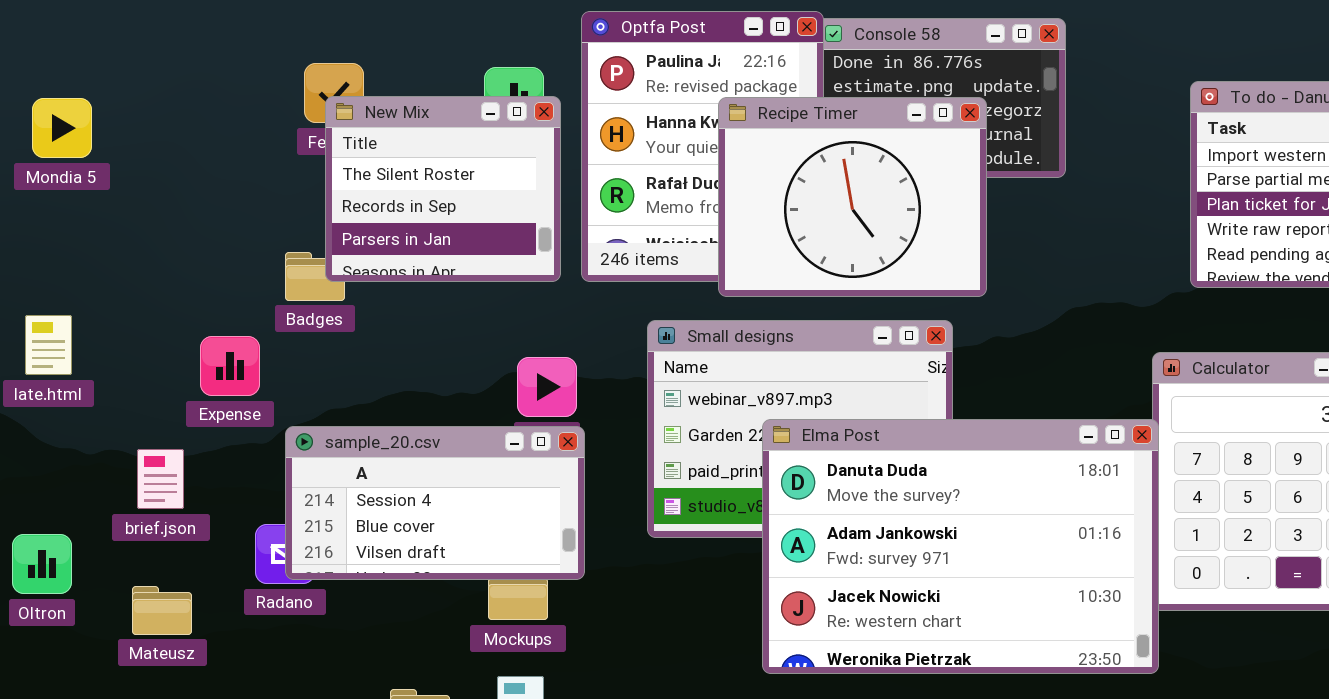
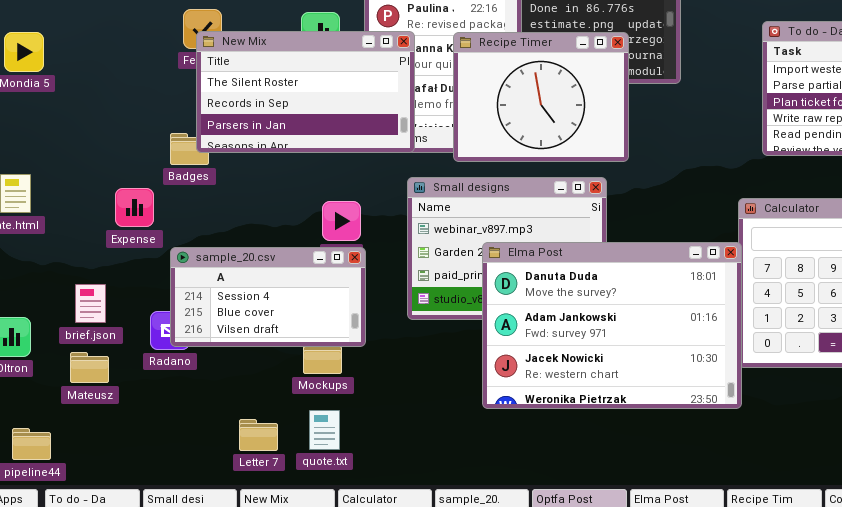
New Mix: [325,96,561,282] -> [196,31,415,153], resized
brief.json: [137,449,184,509] -> [75,284,106,323], moved

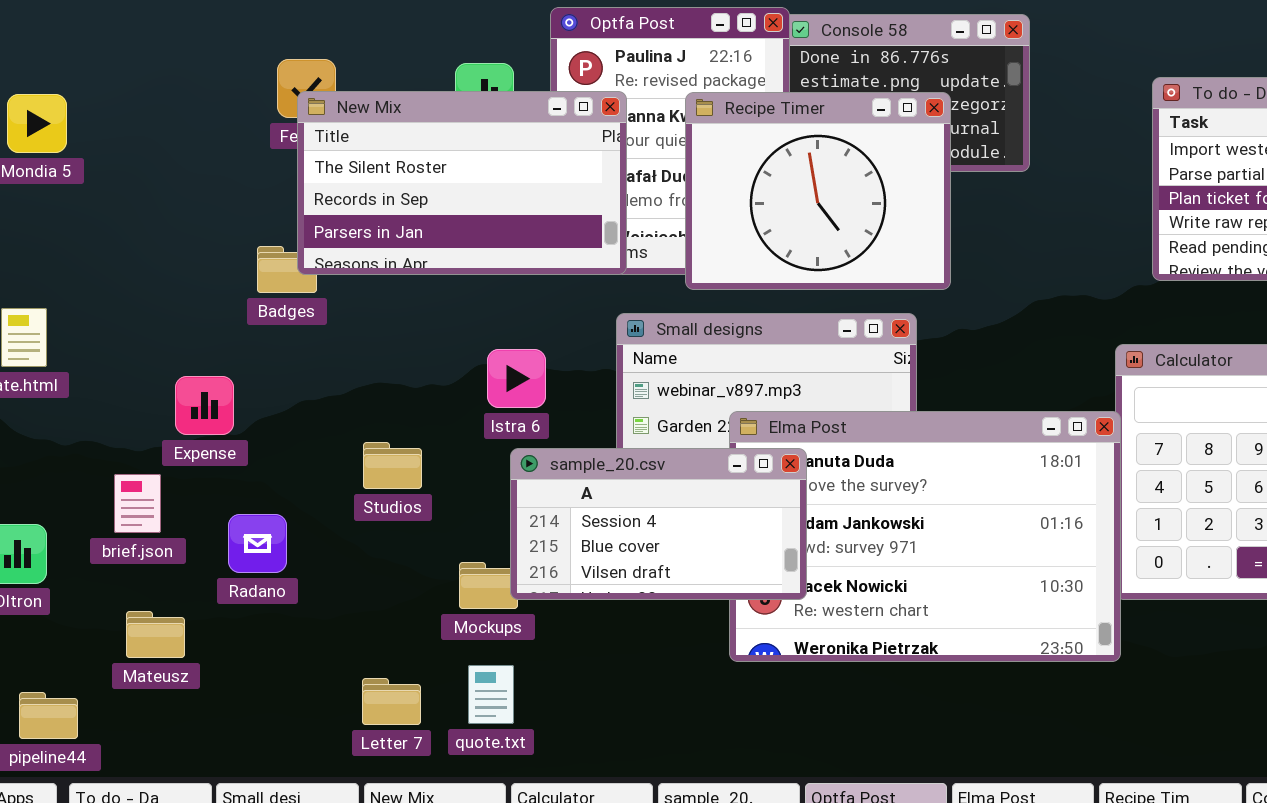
Expense: [115,188,154,227] -> [175,376,234,435], moved
sample_20.csv: [170,247,366,347] -> [510,448,807,600], moved
Mateusz: [70,352,109,383] -> [126,611,185,658], moved

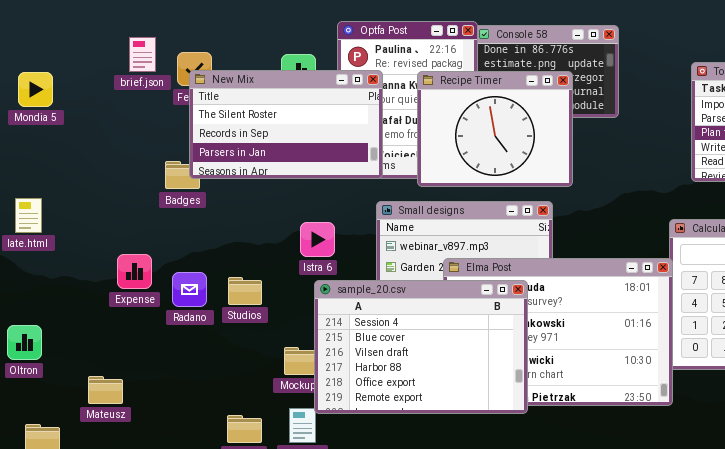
Expense: [175,376,234,435] -> [117,254,152,289], moved
sample_20.csv: [510,448,807,600] -> [314,280,528,414], resized
brief.json: [114,474,161,533] -> [129,37,156,72], moved
Radano: [228,514,287,573] -> [172,272,207,307], moved

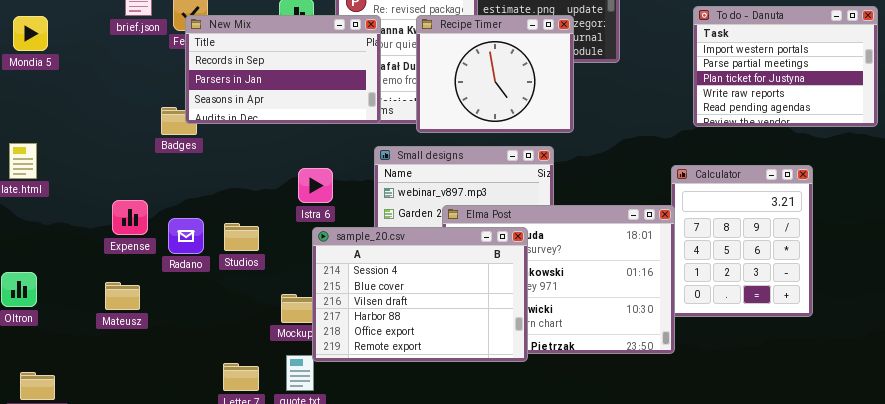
New Mix: [189,70,383,179] -> [185,15,381,124], scrolled down 1 row
Mateusz: [88,376,123,404] -> [105,282,140,310], moved

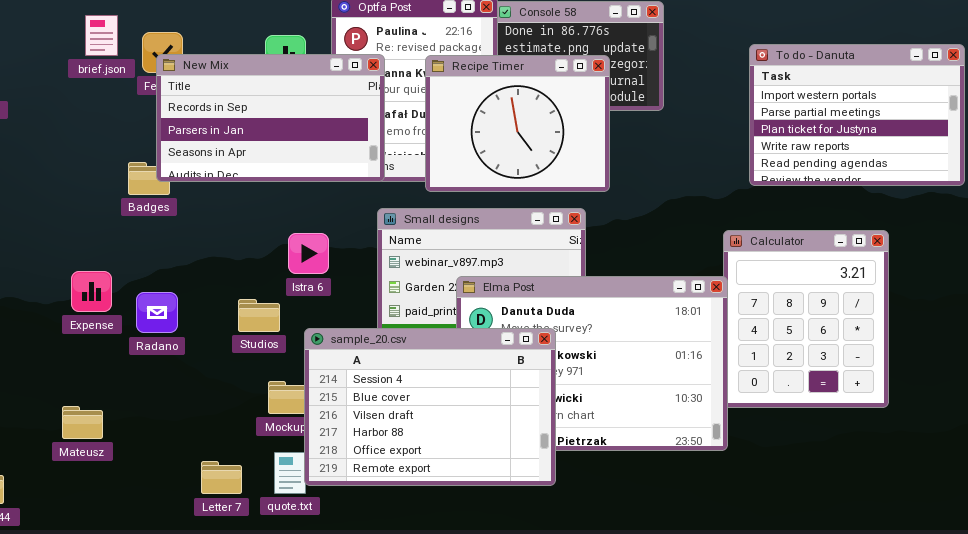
Studios: [224,223,259,251] -> [238,299,280,332], moved
sample_20.csv: [312,227,528,362] -> [304,328,556,486], moved
Mateusz: [105,282,140,310] -> [62,406,103,439], moved

